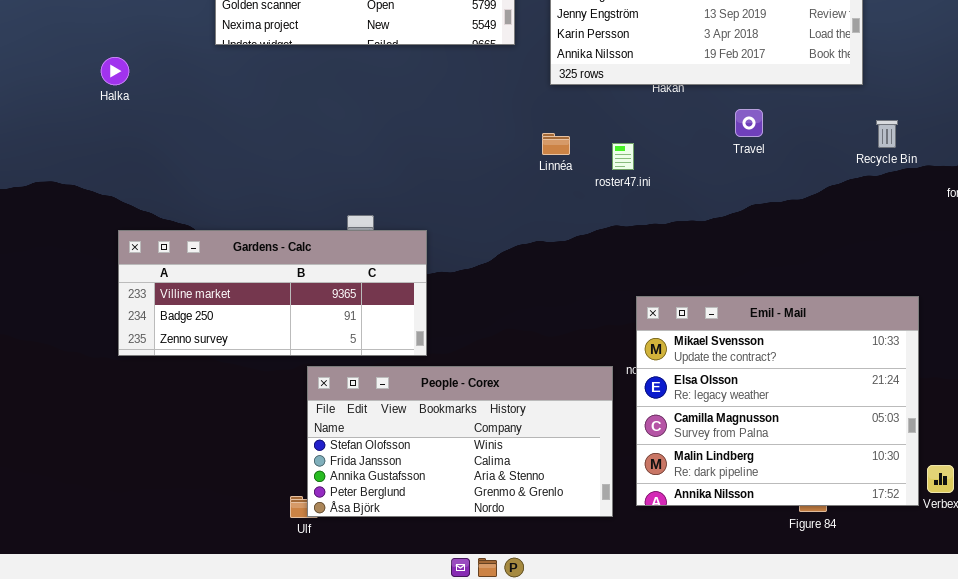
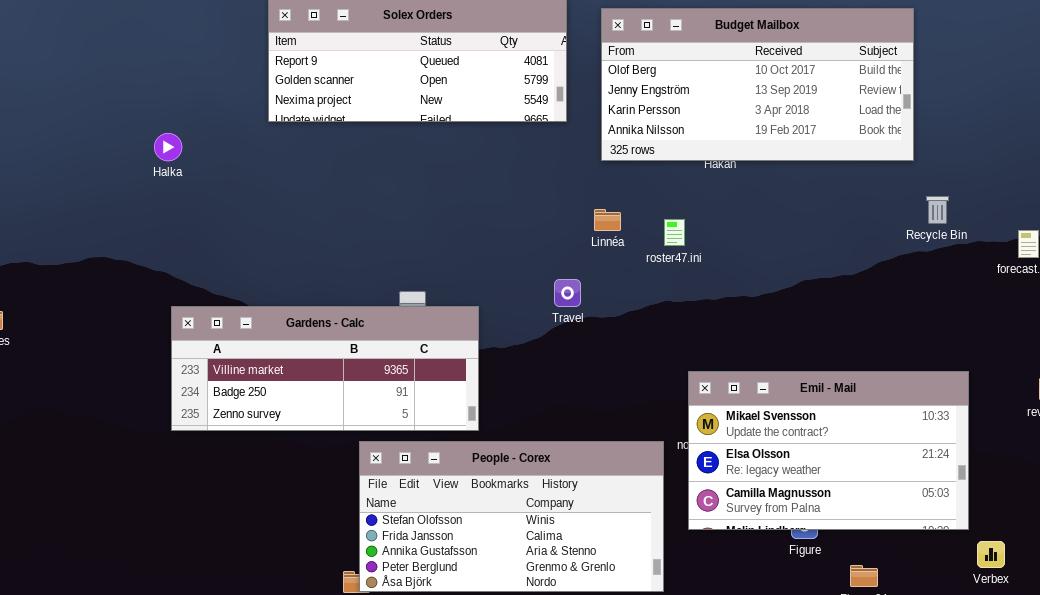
Travel: [735,109,763,137] -> [554,279,581,307], moved
Emil - Mail: [636,296,919,506] -> [688,371,969,530], resized

